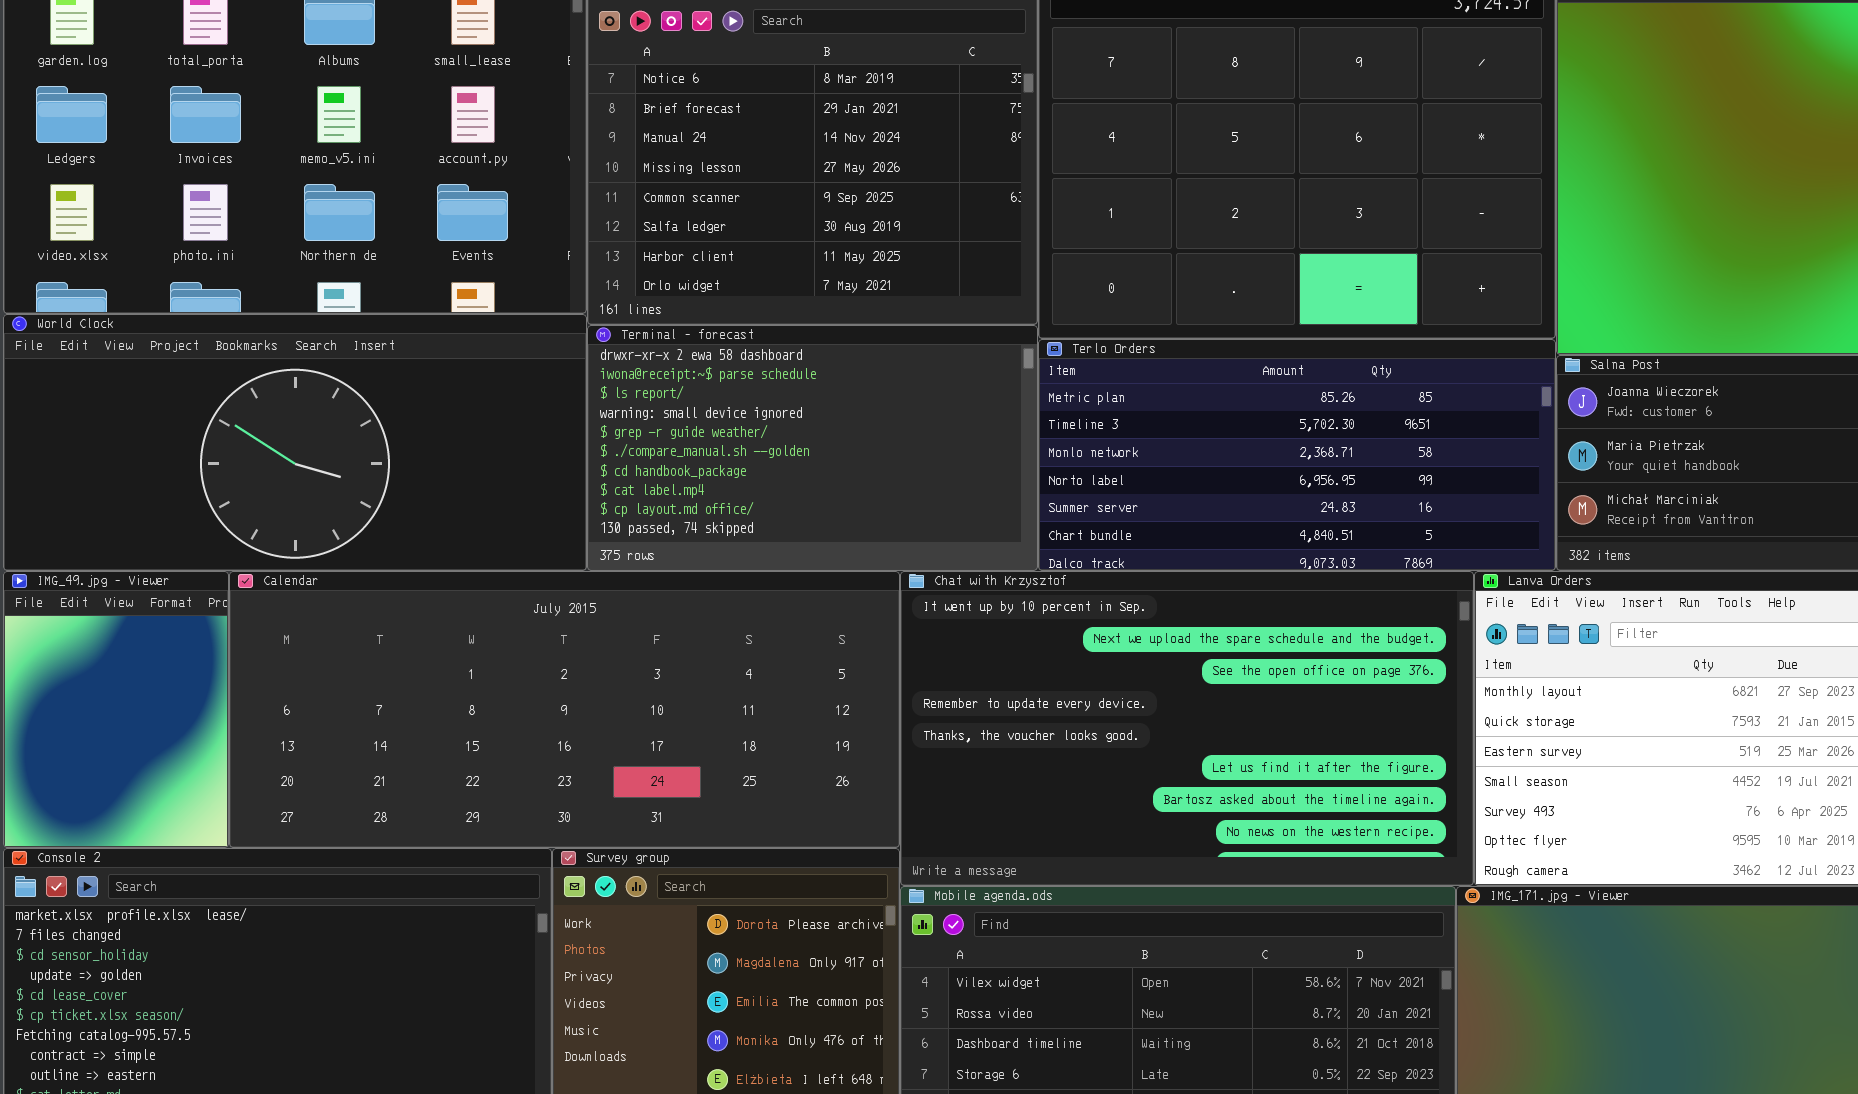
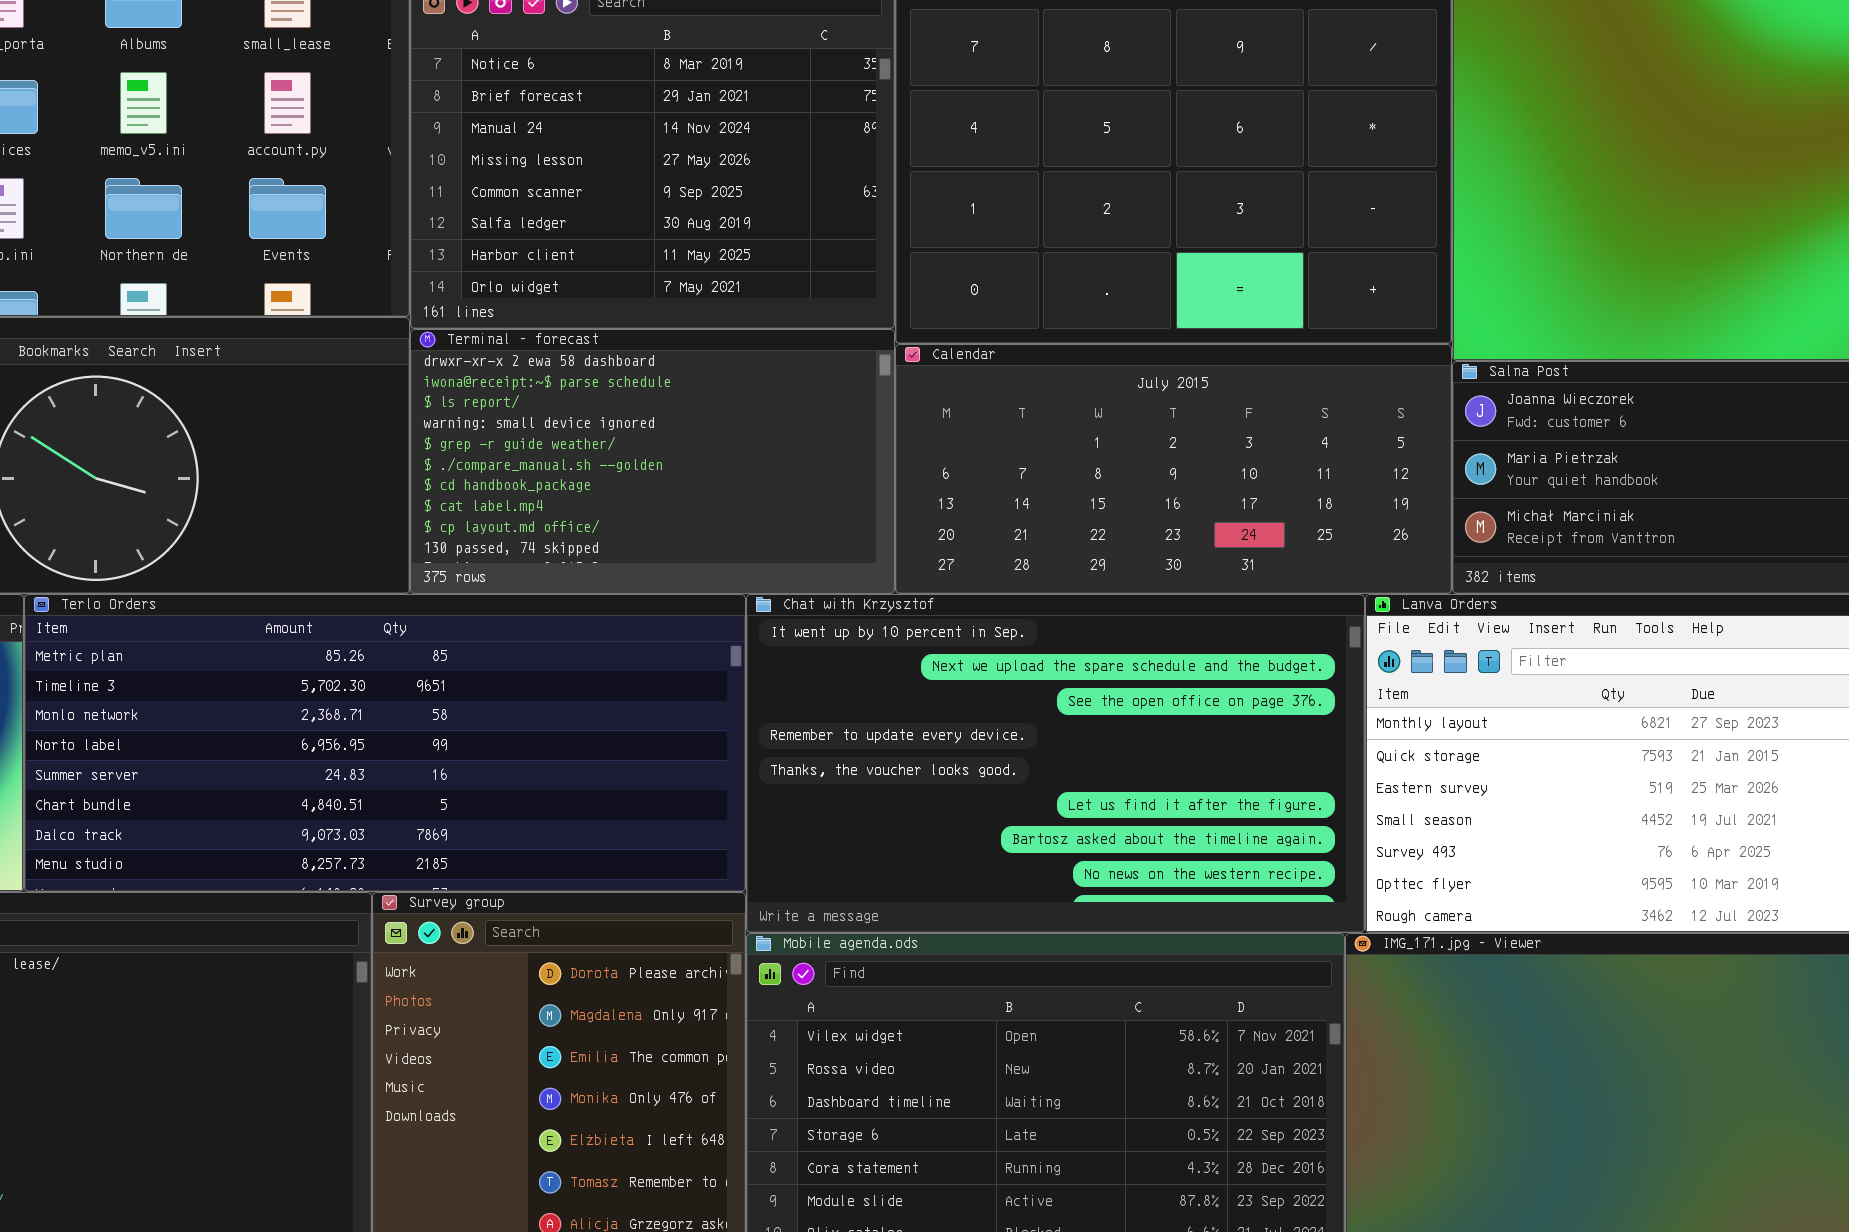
Terlo Orders: [1038,339,1556,571] -> [24,594,746,892], moved, resized
Calendar: [229,571,900,848] -> [895,344,1452,594], moved, resized

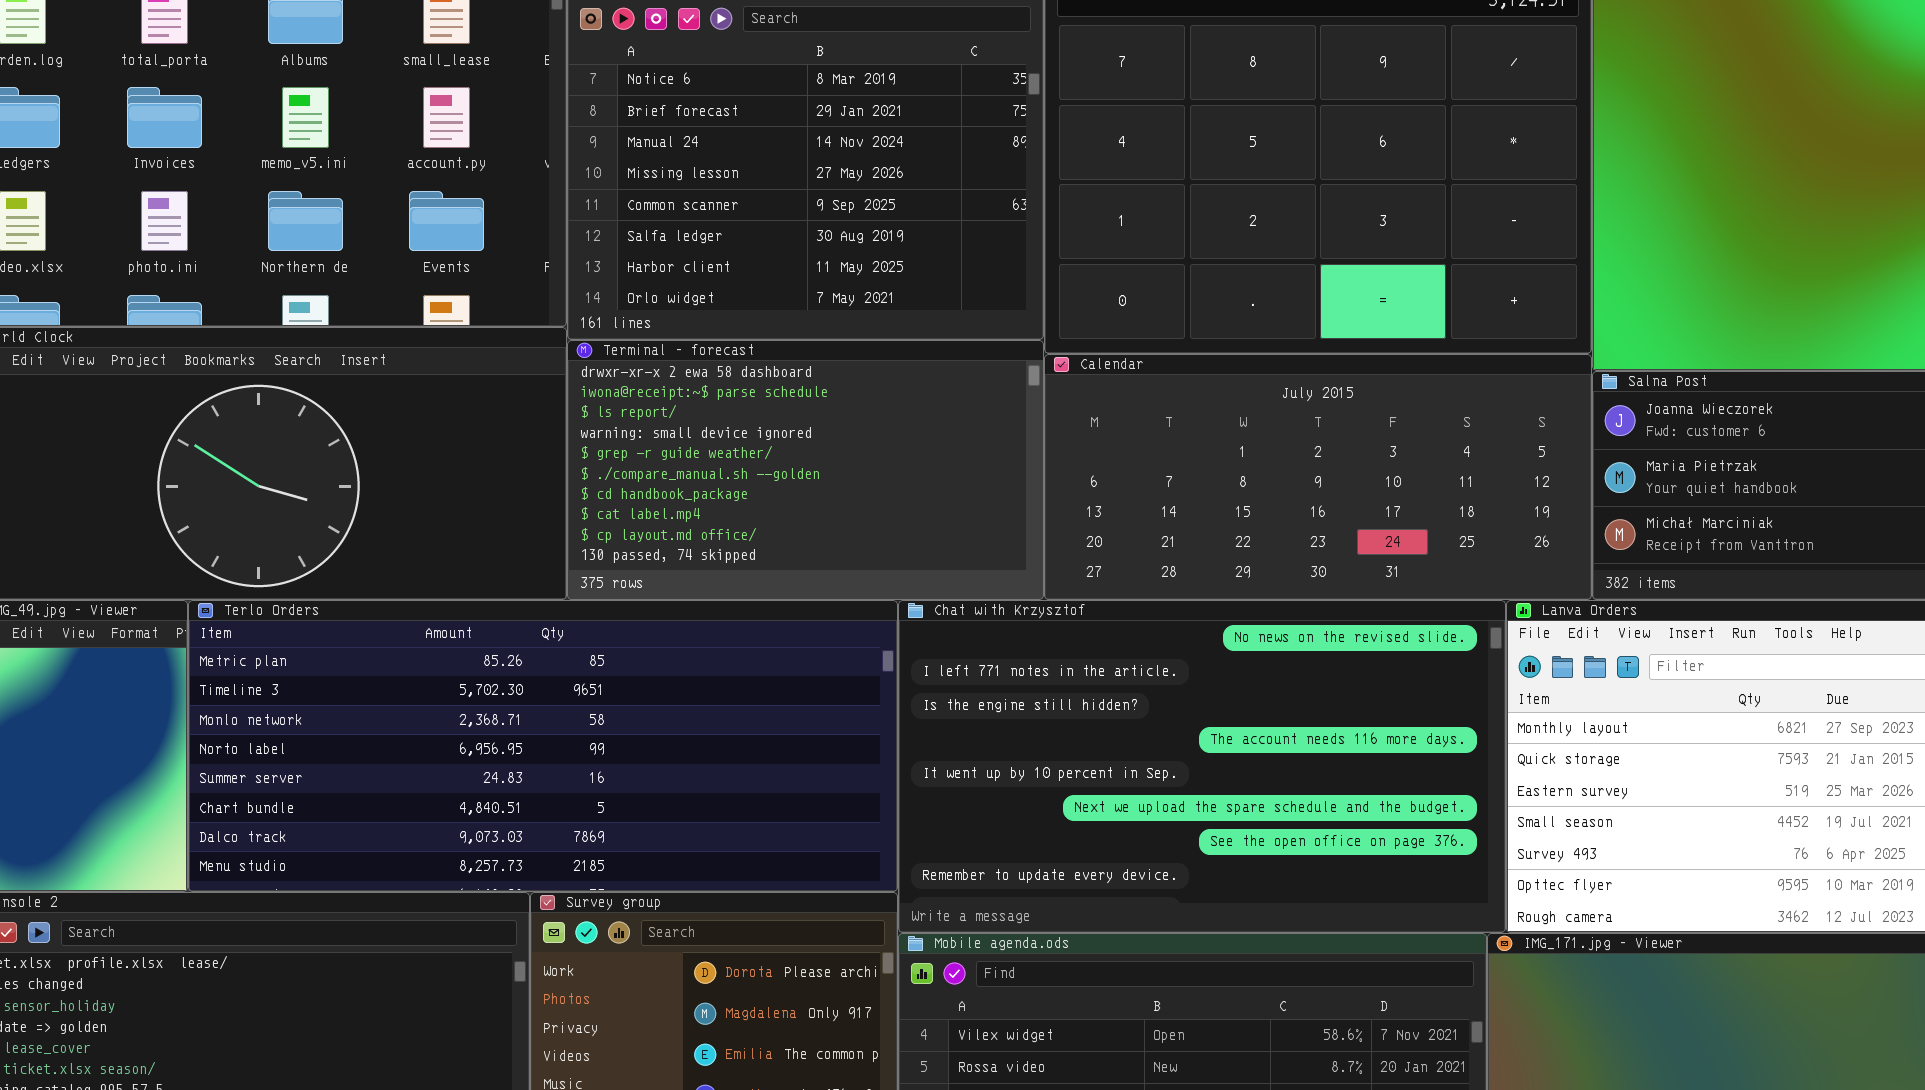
Chat with Krzysztof: [746,594,1365,933] -> [898,600,1506,933], scrolled up 4 rows

